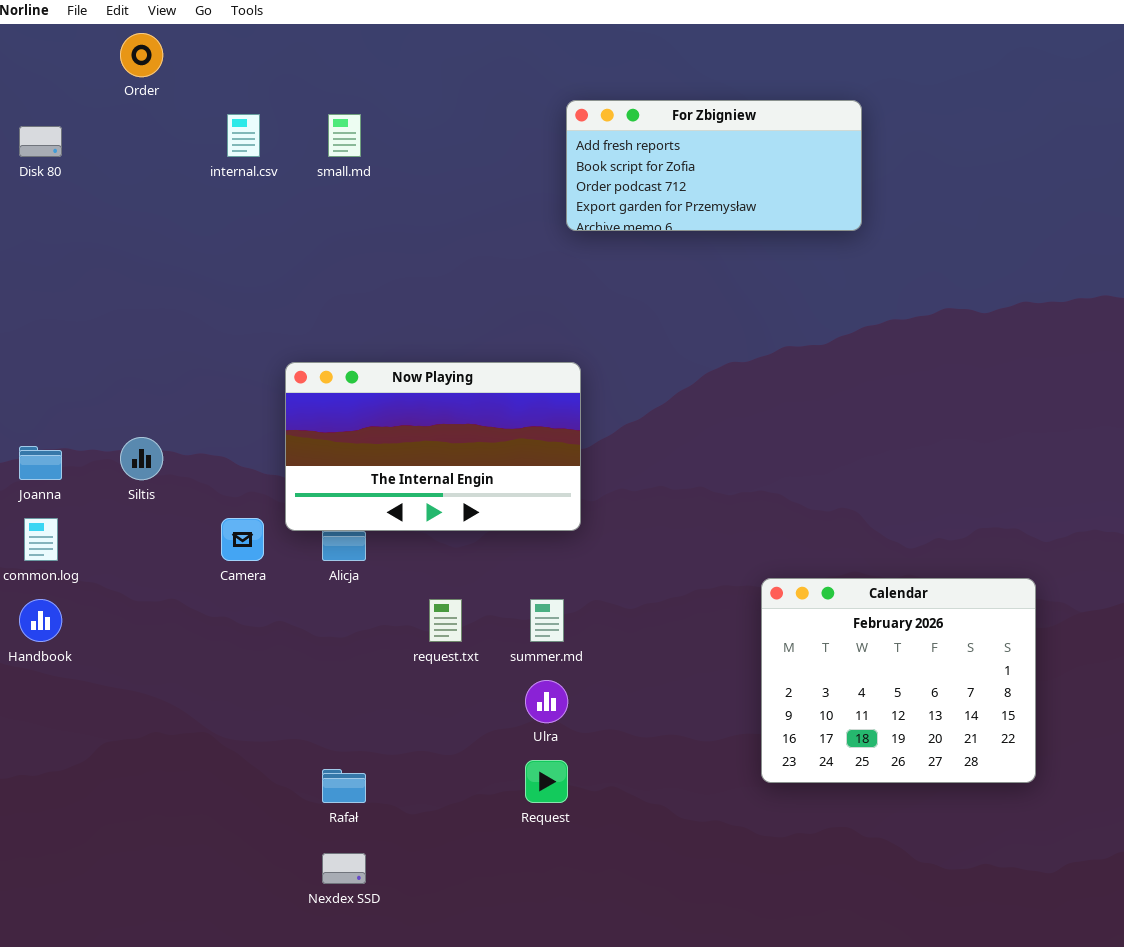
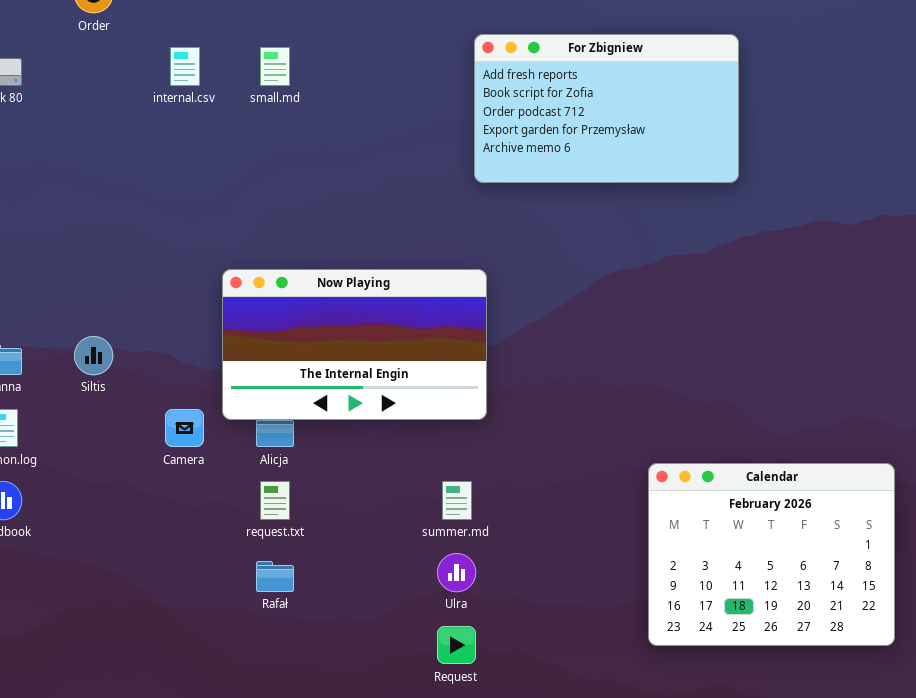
For Zbigniew: [566,100,862,231] -> [474,34,739,183], resized
request.txt: [429,599,462,642] -> [260,481,290,520], moved
Rafał: [322,769,366,803] -> [256,561,294,592], moved

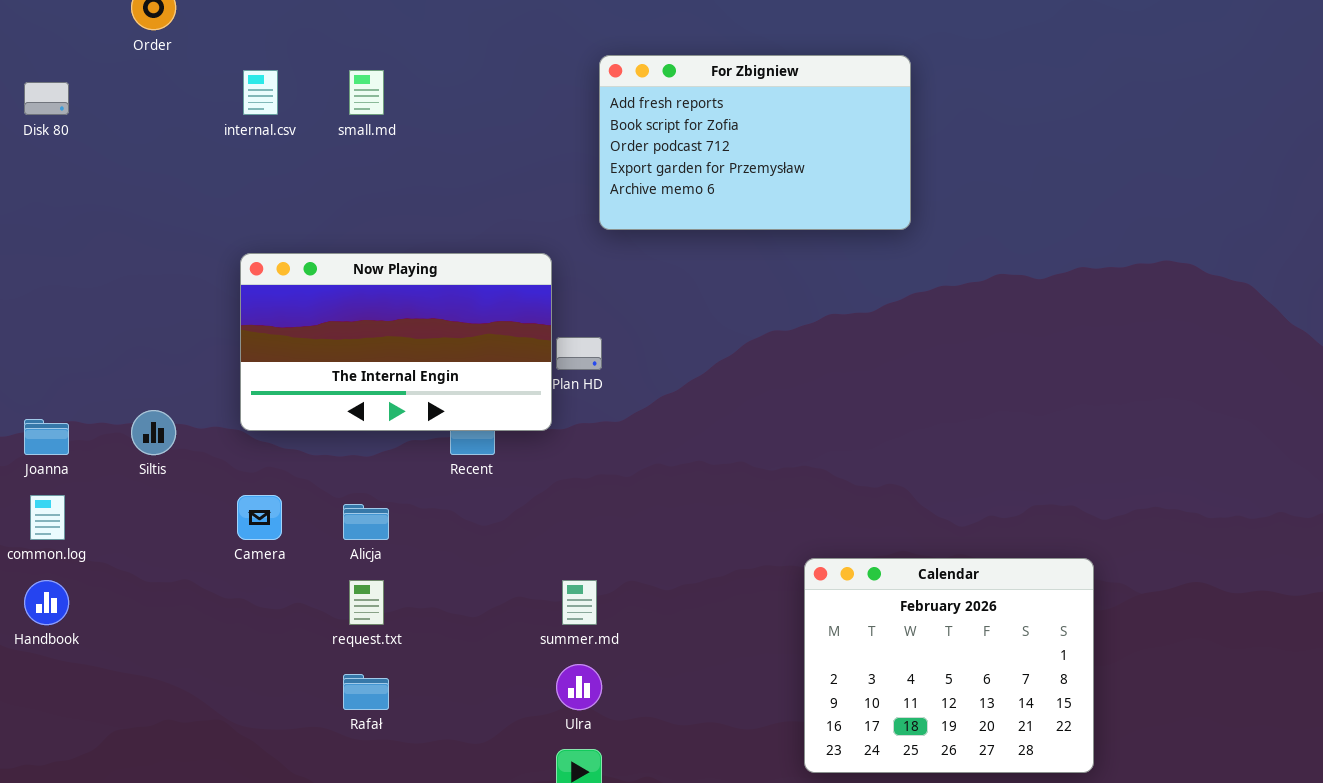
Now Playing: [222,269,487,420] -> [240,253,552,431], moved

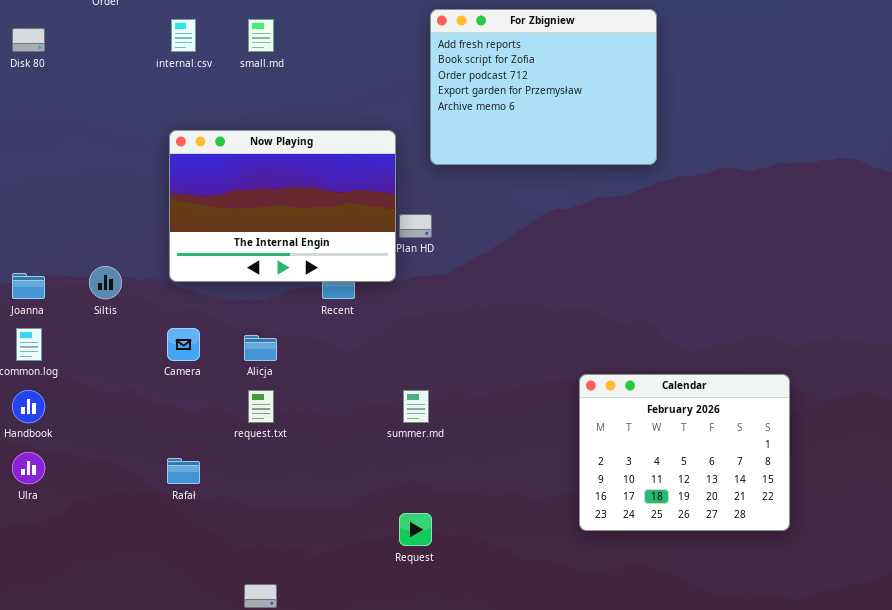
For Zbigniew: [599,55,911,230] -> [430,9,657,165], resized
Now Playing: [240,253,552,431] -> [169,130,396,282], resized
Ulra: [556,664,602,710] -> [12,452,45,484], moved
Rafał: [343,674,389,710] -> [167,458,200,484], moved

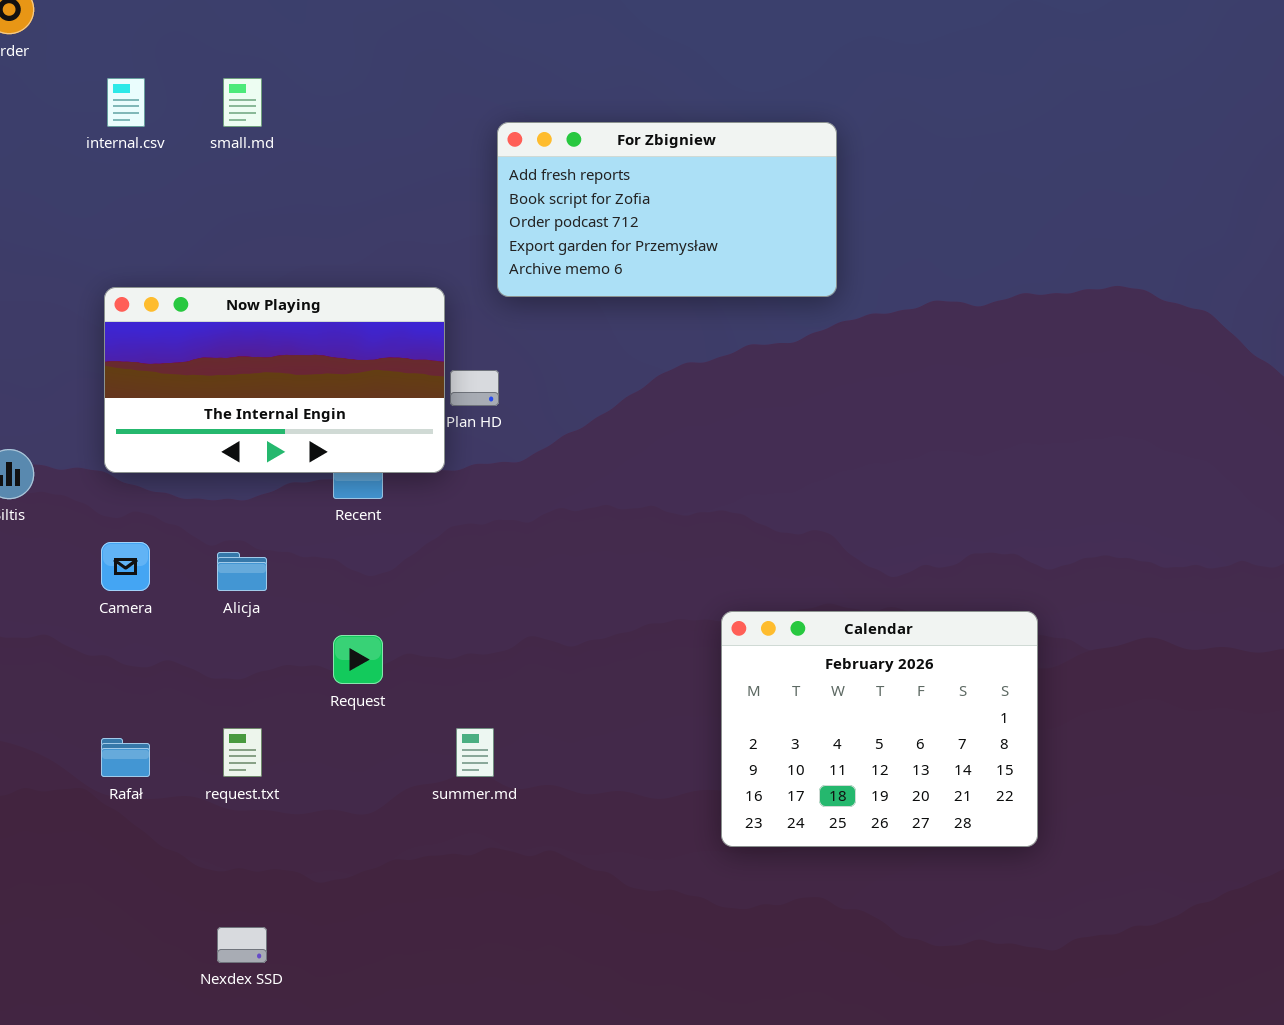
For Zbigniew: [430,9,657,165] -> [497,122,837,297], resized
Now Playing: [169,130,396,282] -> [104,287,445,473], resized
request.txt: [248,390,274,423] -> [223,728,262,777], moved
summer.md: [403,390,429,423] -> [456,728,494,777], moved
Request: [399,513,432,546] -> [333,635,383,684], moved

